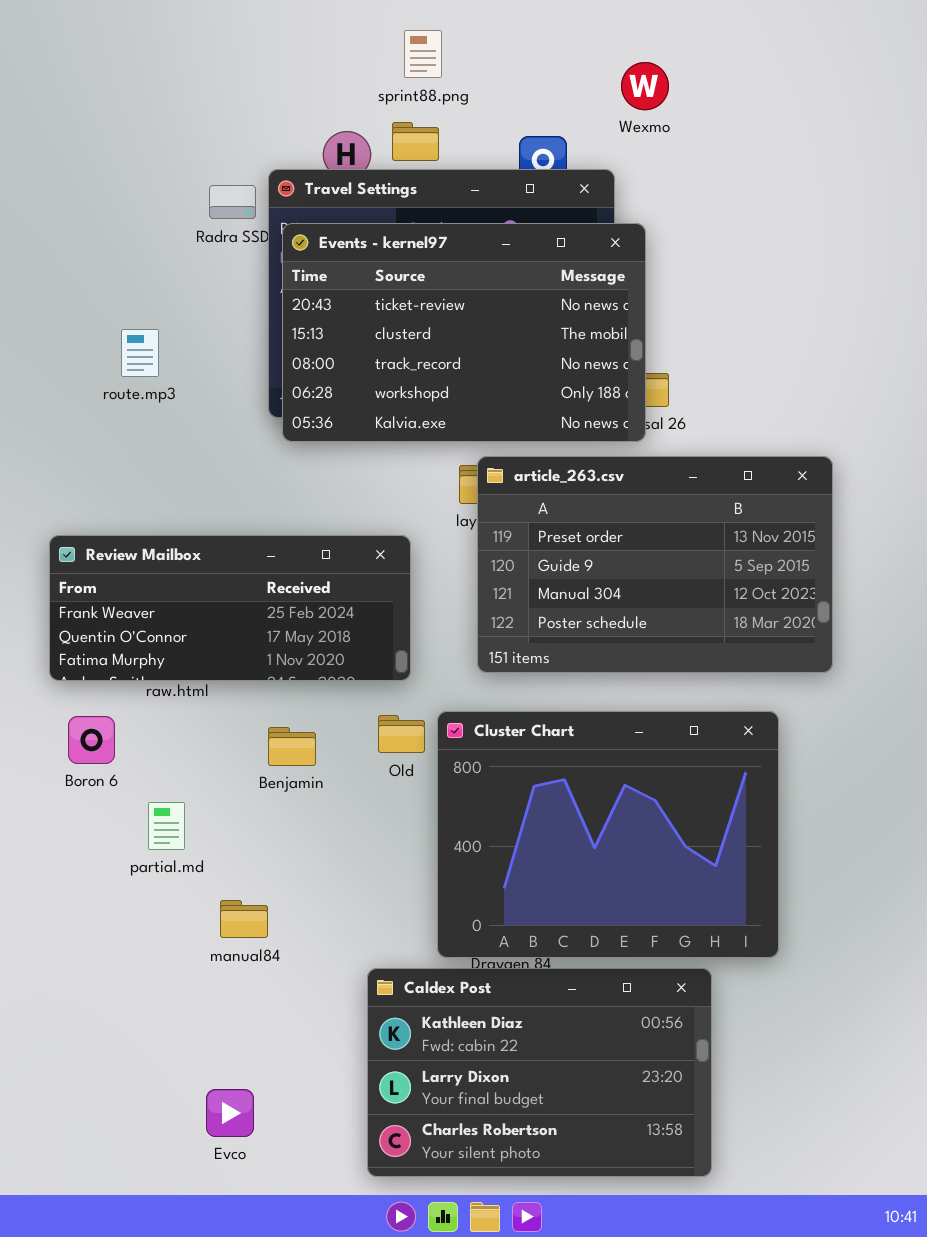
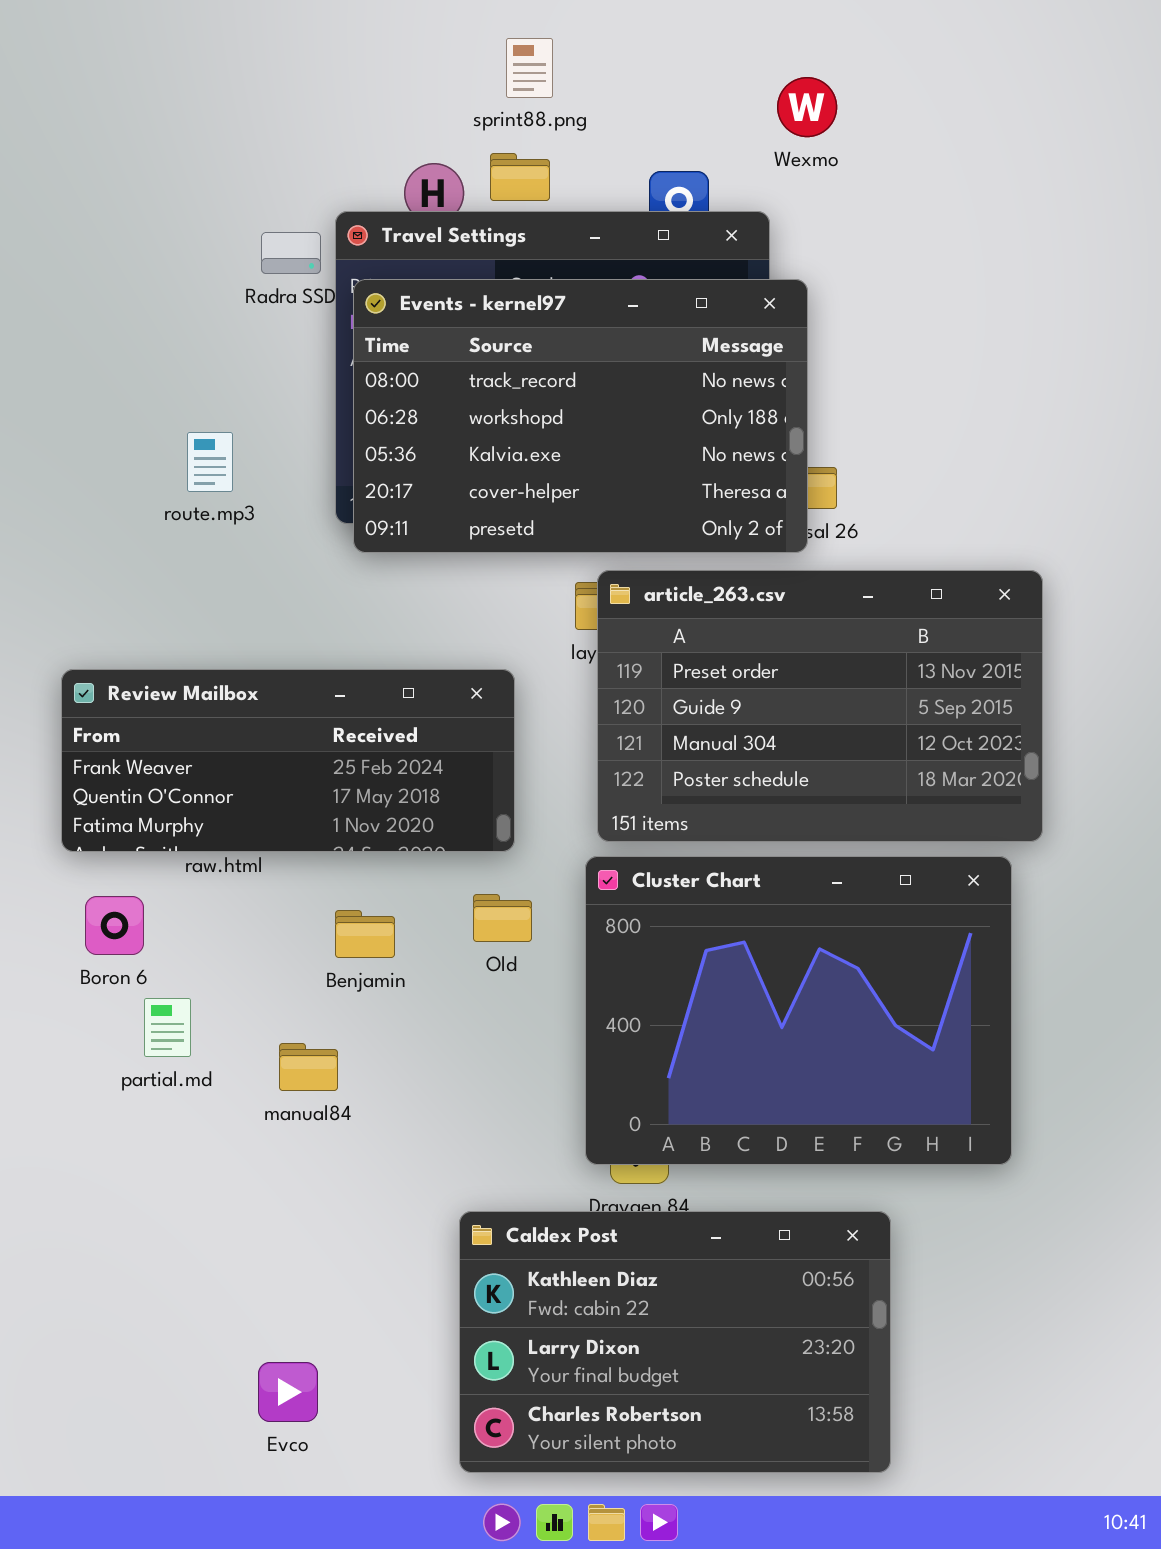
Events - kernel97: [282,223,646,442] -> [353,279,808,553], scrolled down 2 rows
route.mp3: [121,329,159,377] -> [187,432,233,492], moved
Cluster Chart: [437,711,779,958] -> [585,856,1012,1165], moved
partial.md: [148,802,185,850] -> [144,998,191,1057], moved
manual84: [220,900,268,938] -> [279,1043,338,1091], moved

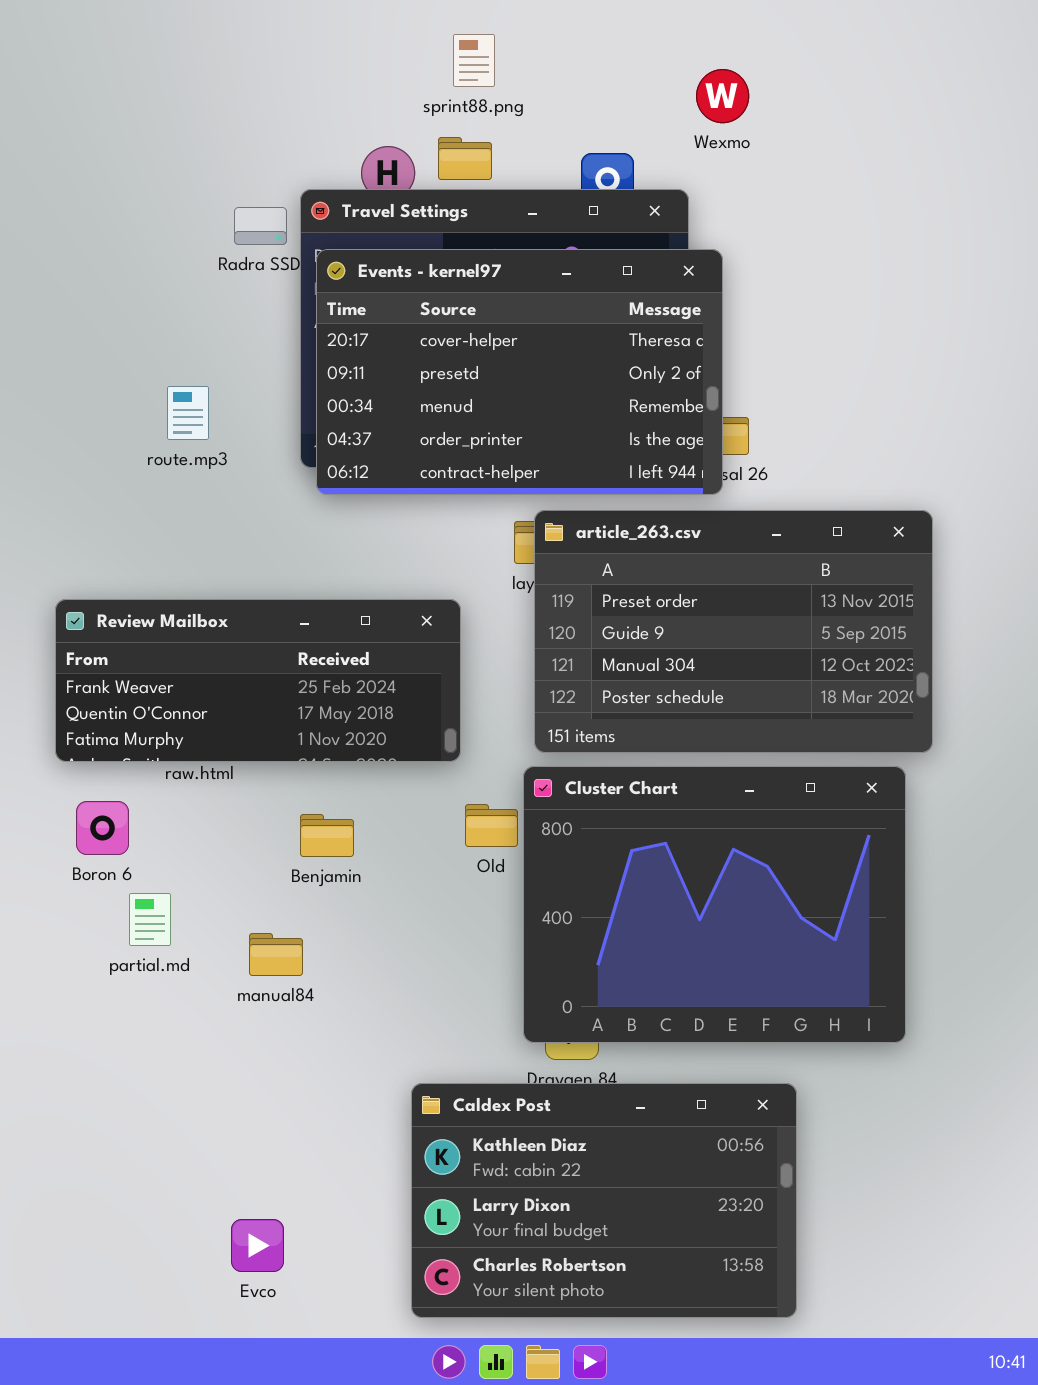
Events - kernel97: [353,279,808,553] -> [316,249,723,495], scrolled down 3 rows
Old: [473,894,532,942] -> [465,804,518,847], moved

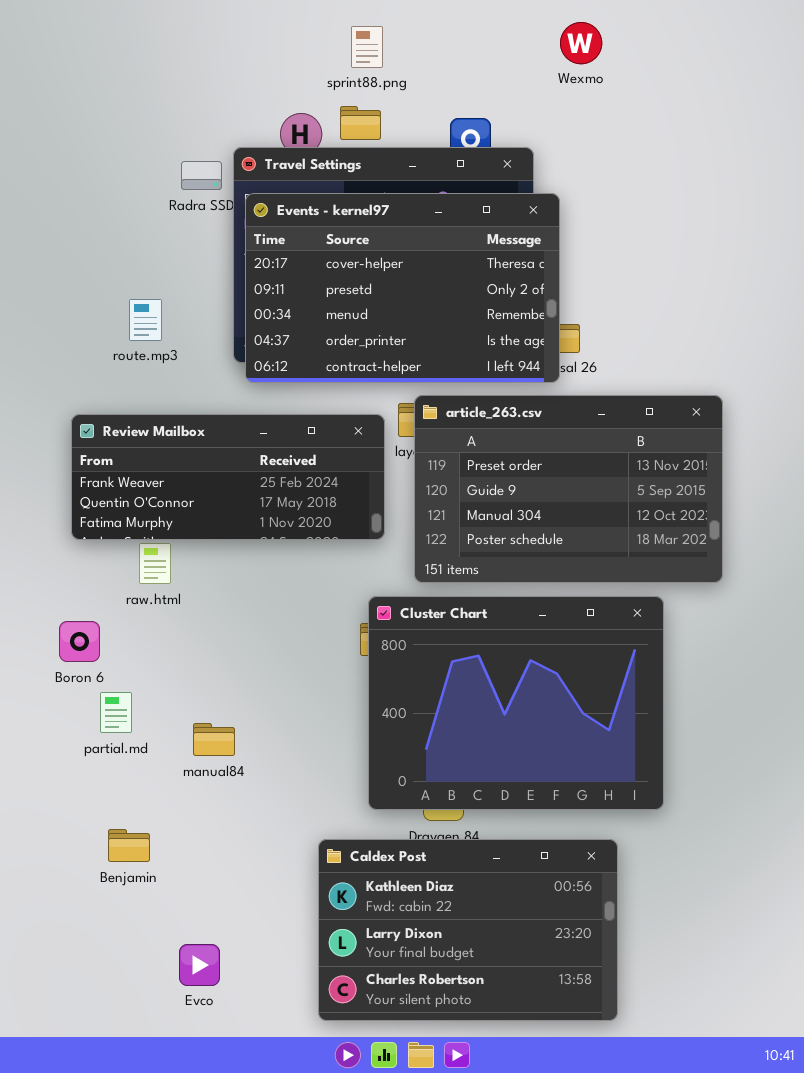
Wexmo: [696,69,749,123] -> [560,22,602,64], moved
Review Mailbox: [55,599,461,762] -> [71,414,385,540], moved
Cluster Chart: [523,766,906,1043] -> [368,596,664,810], moved
Benjamin: [300,814,354,857] -> [108,829,150,862], moved

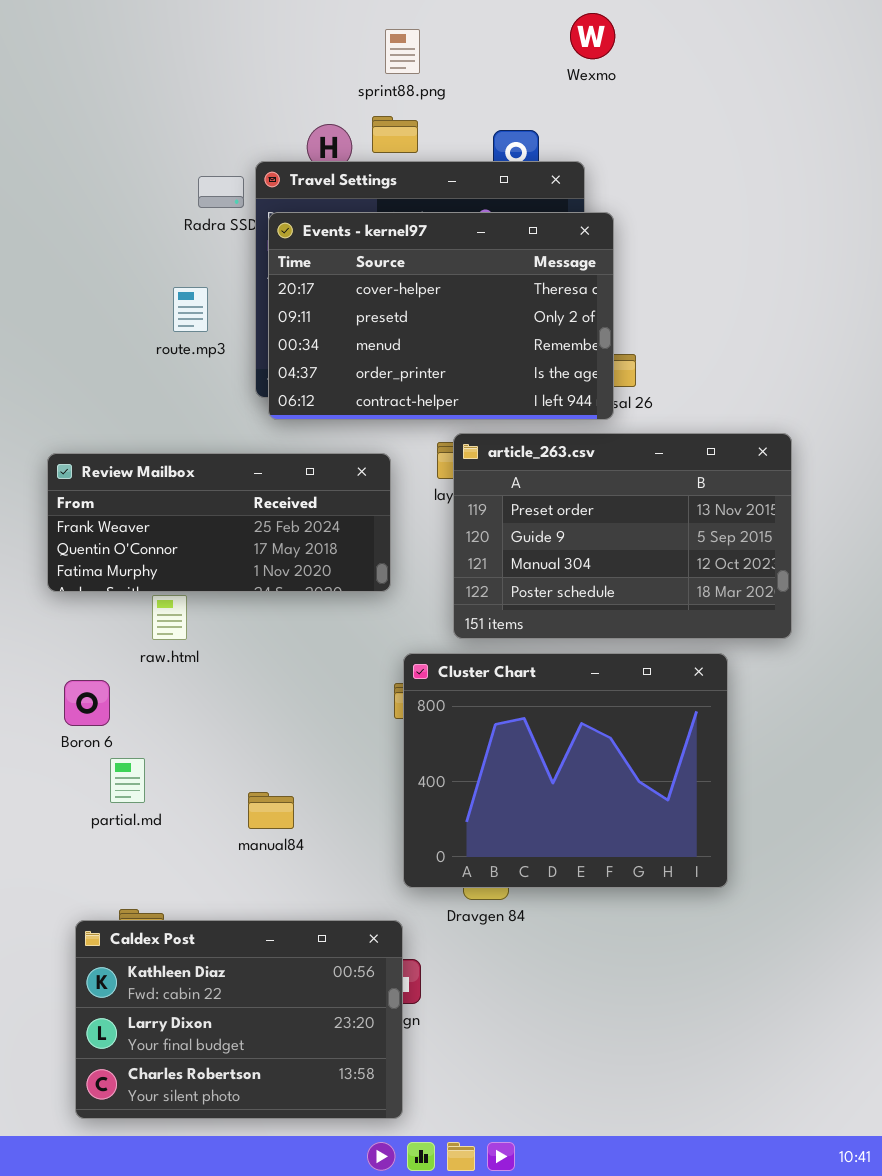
Wexmo: [560,22,602,64] -> [570,13,615,59], moved
route.mp3: [129,299,162,341] -> [173,287,208,332], moved
Review Mailbox: [71,414,385,540] -> [47,453,391,592], moved
manual84: [193,723,235,756] -> [248,792,294,829], moved
Caldex Post: [318,839,618,1021] -> [75,920,403,1119], moved

